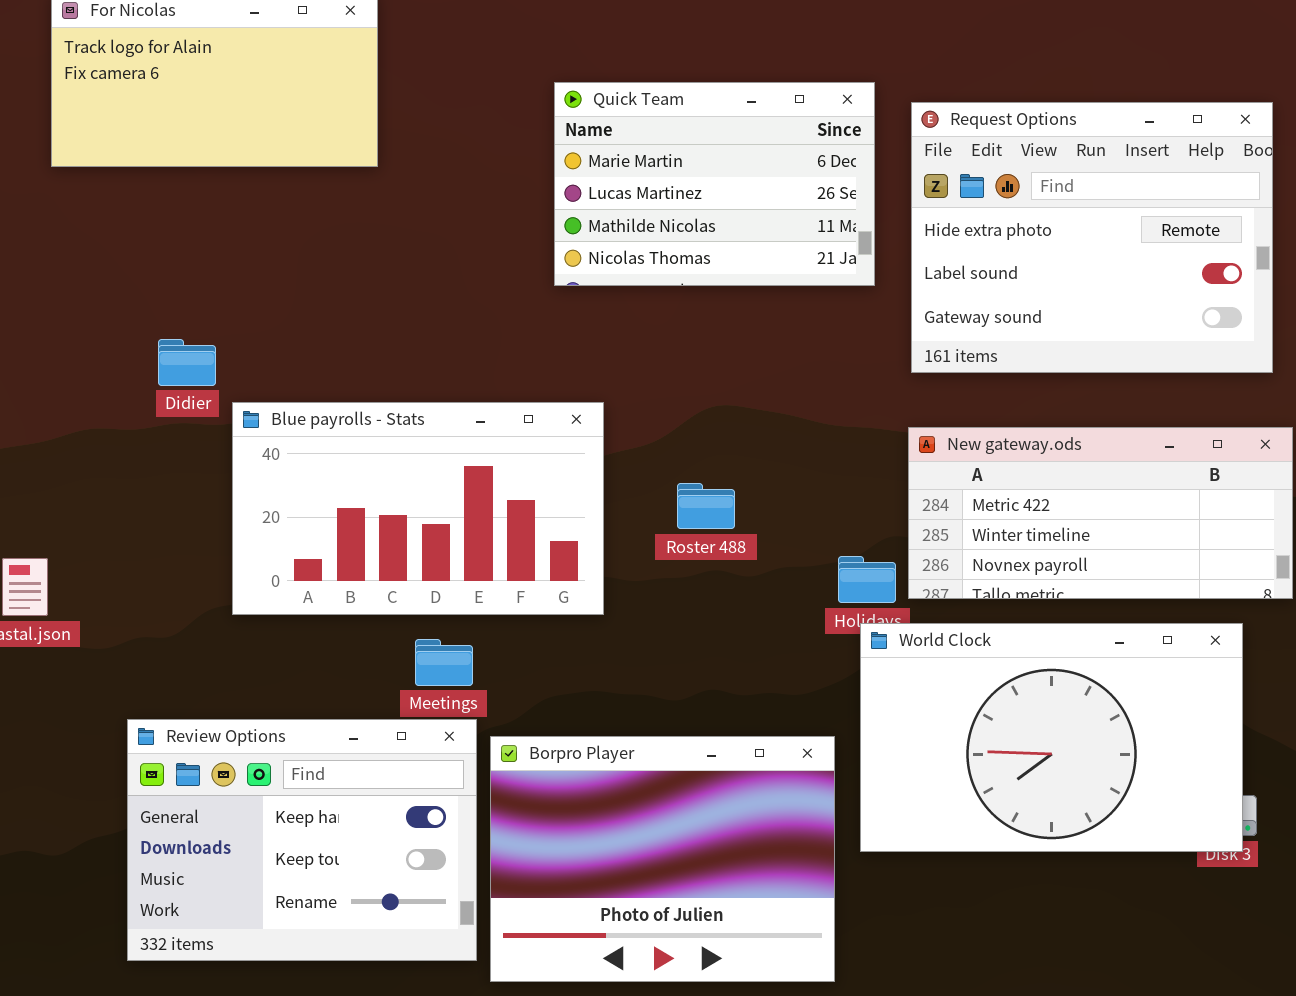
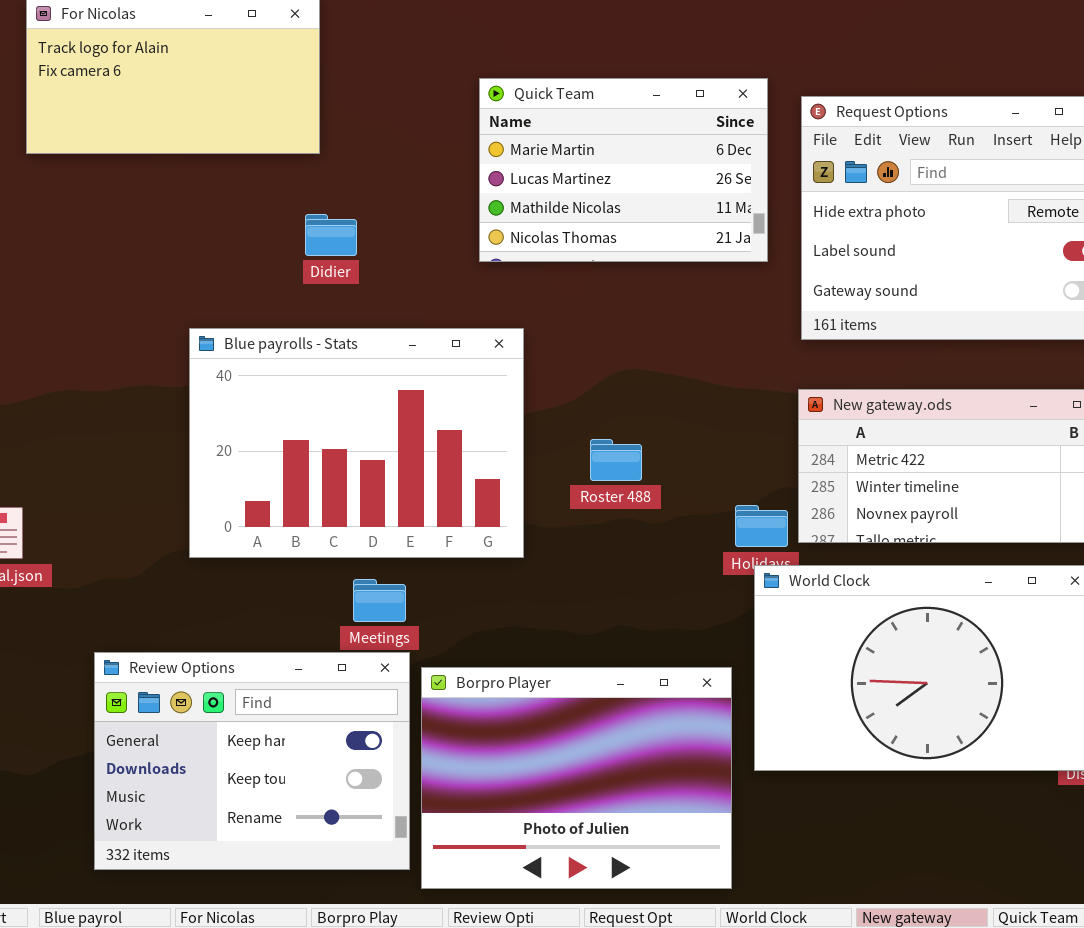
Didier: [158,339,216,386] -> [305,214,357,256], moved
Blue payrolls - Stats: [232,402,604,615] -> [189,328,524,558], resized

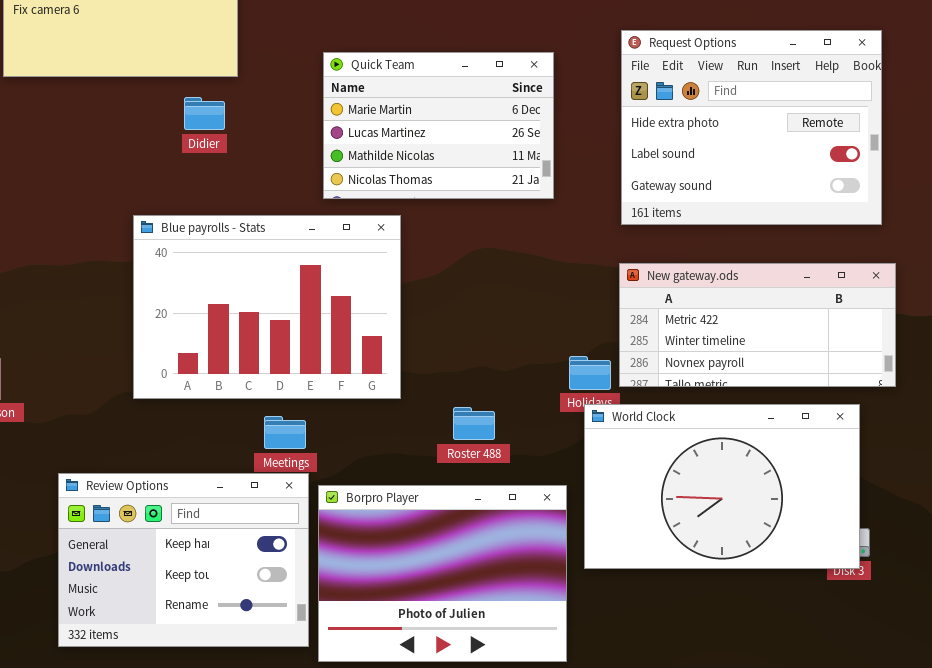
Quick Team: [479,78,768,262] -> [323,52,554,199], moved
Didier: [305,214,357,256] -> [184,97,225,130], moved
Roster 488: [590,439,642,481] -> [453,407,495,440], moved

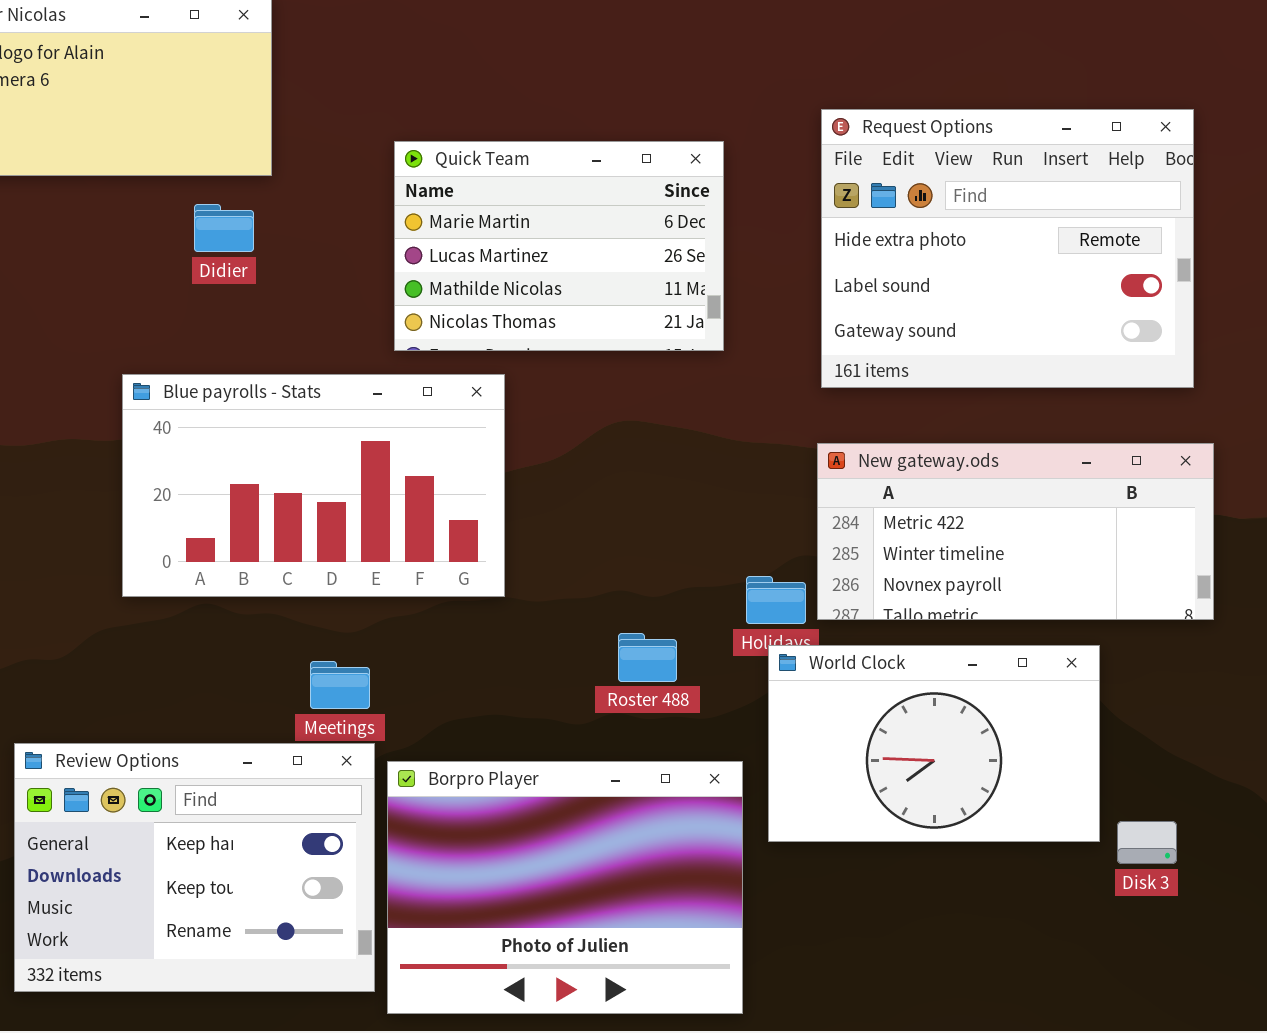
Blue payrolls - Stats: [133,215,401,399] -> [122,374,505,597], resized
World Clock: [584,404,860,569] -> [768,645,1100,842], resized
Roster 488: [453,407,495,440] -> [618,633,677,682], moved

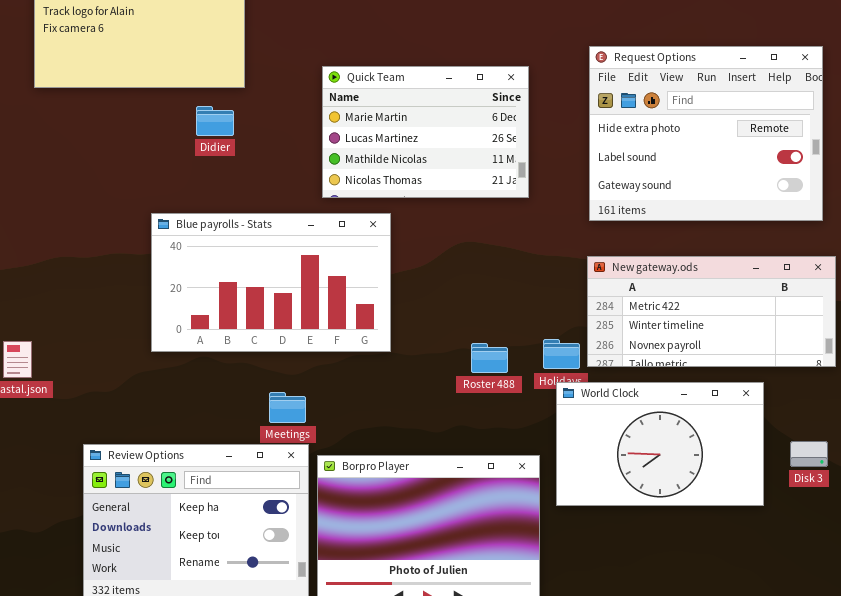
Roster 488: [618,633,677,682] -> [471,343,508,373], moved
Disk 3: [1117,821,1177,864] -> [790,441,828,467], moved

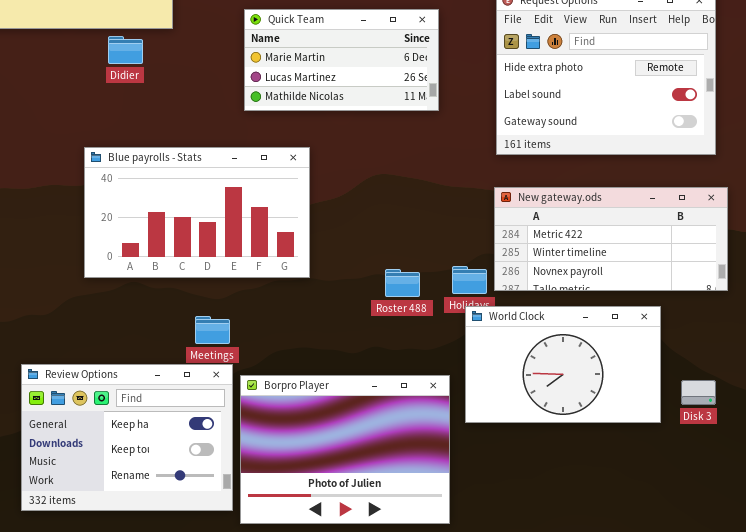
Quick Team: [322,66,529,198] -> [244,9,439,111], resized
Didier: [196,106,234,136] -> [108,36,143,64], moved
Disk 3: [790,441,828,467] -> [681,380,716,405], moved

